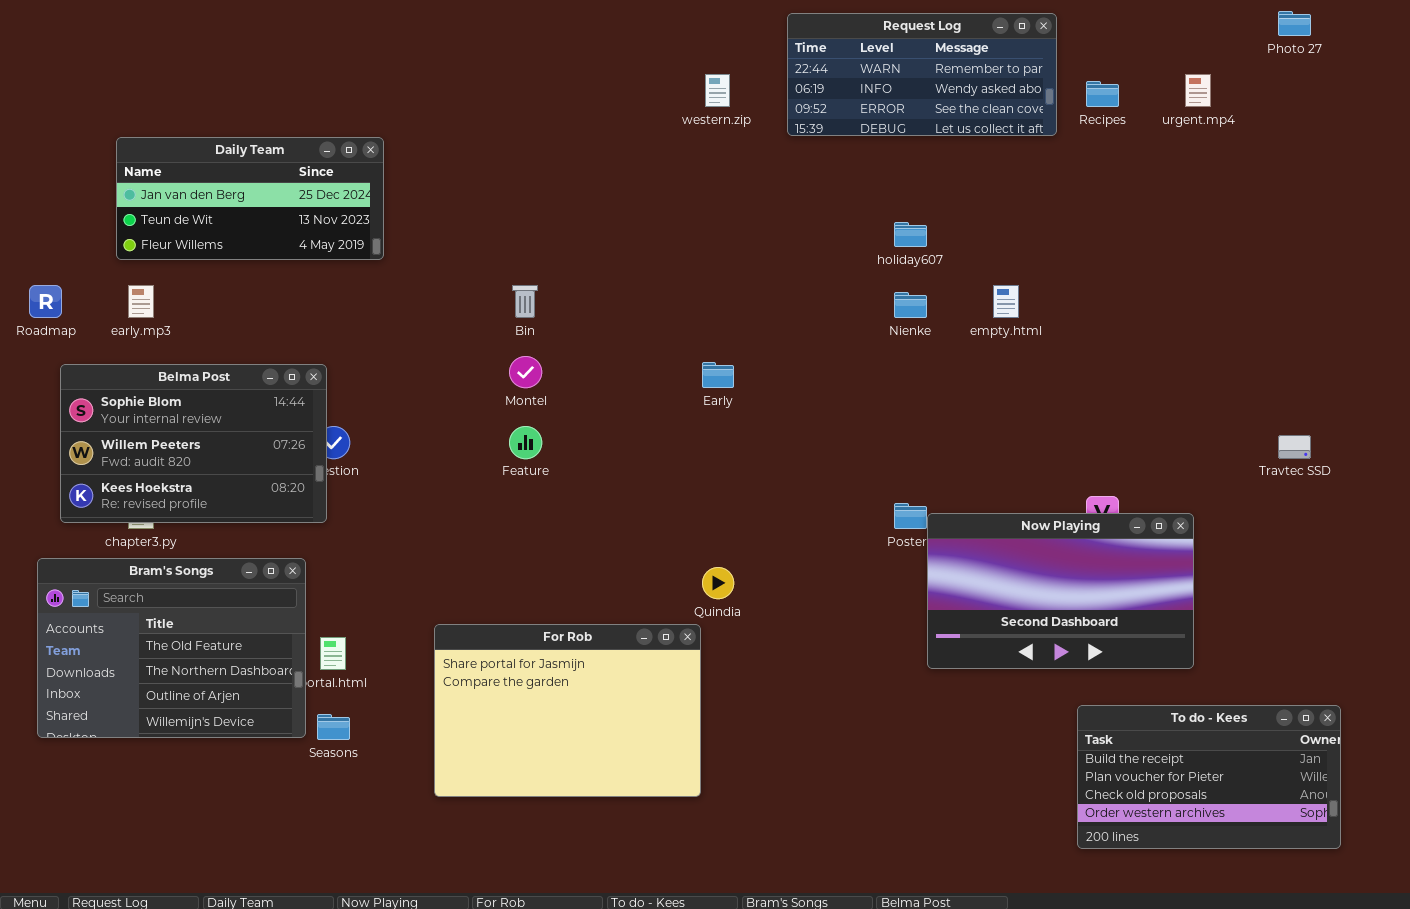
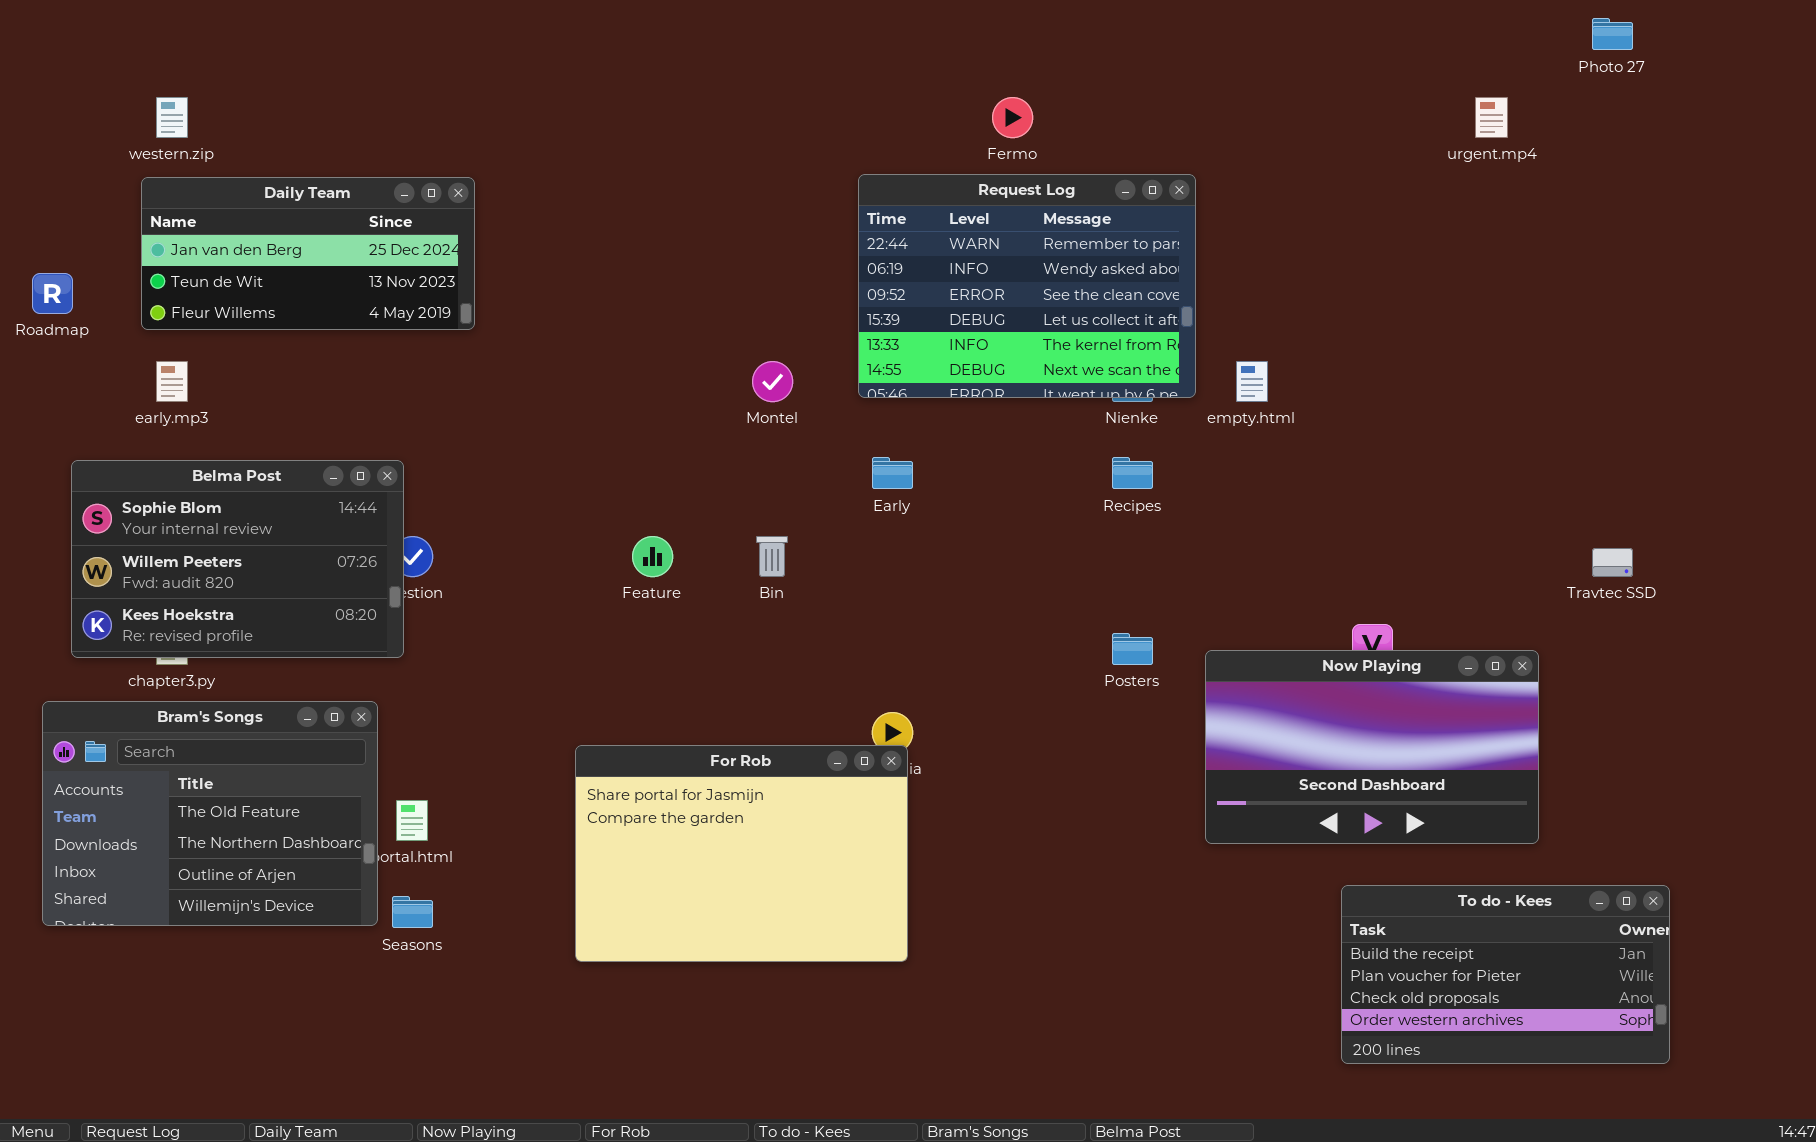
Request Log: [787,13,1057,136] -> [858,174,1196,398], moved, resized
western.zip: [705,74,730,107] -> [156,97,188,138], moved
Recipes: [1086,81,1119,107] -> [1112,457,1153,489], moved
Roadmap: [29,285,62,318] -> [32,273,73,314], moved
Bin: [512,285,538,318] -> [756,536,788,577], moved
Montel: [509,356,542,388] -> [752,361,793,402], moved
Now Playing: [927,513,1194,669] -> [1205,650,1539,844], moved
For Rob: [434,624,701,797] -> [575,745,908,962], moved

